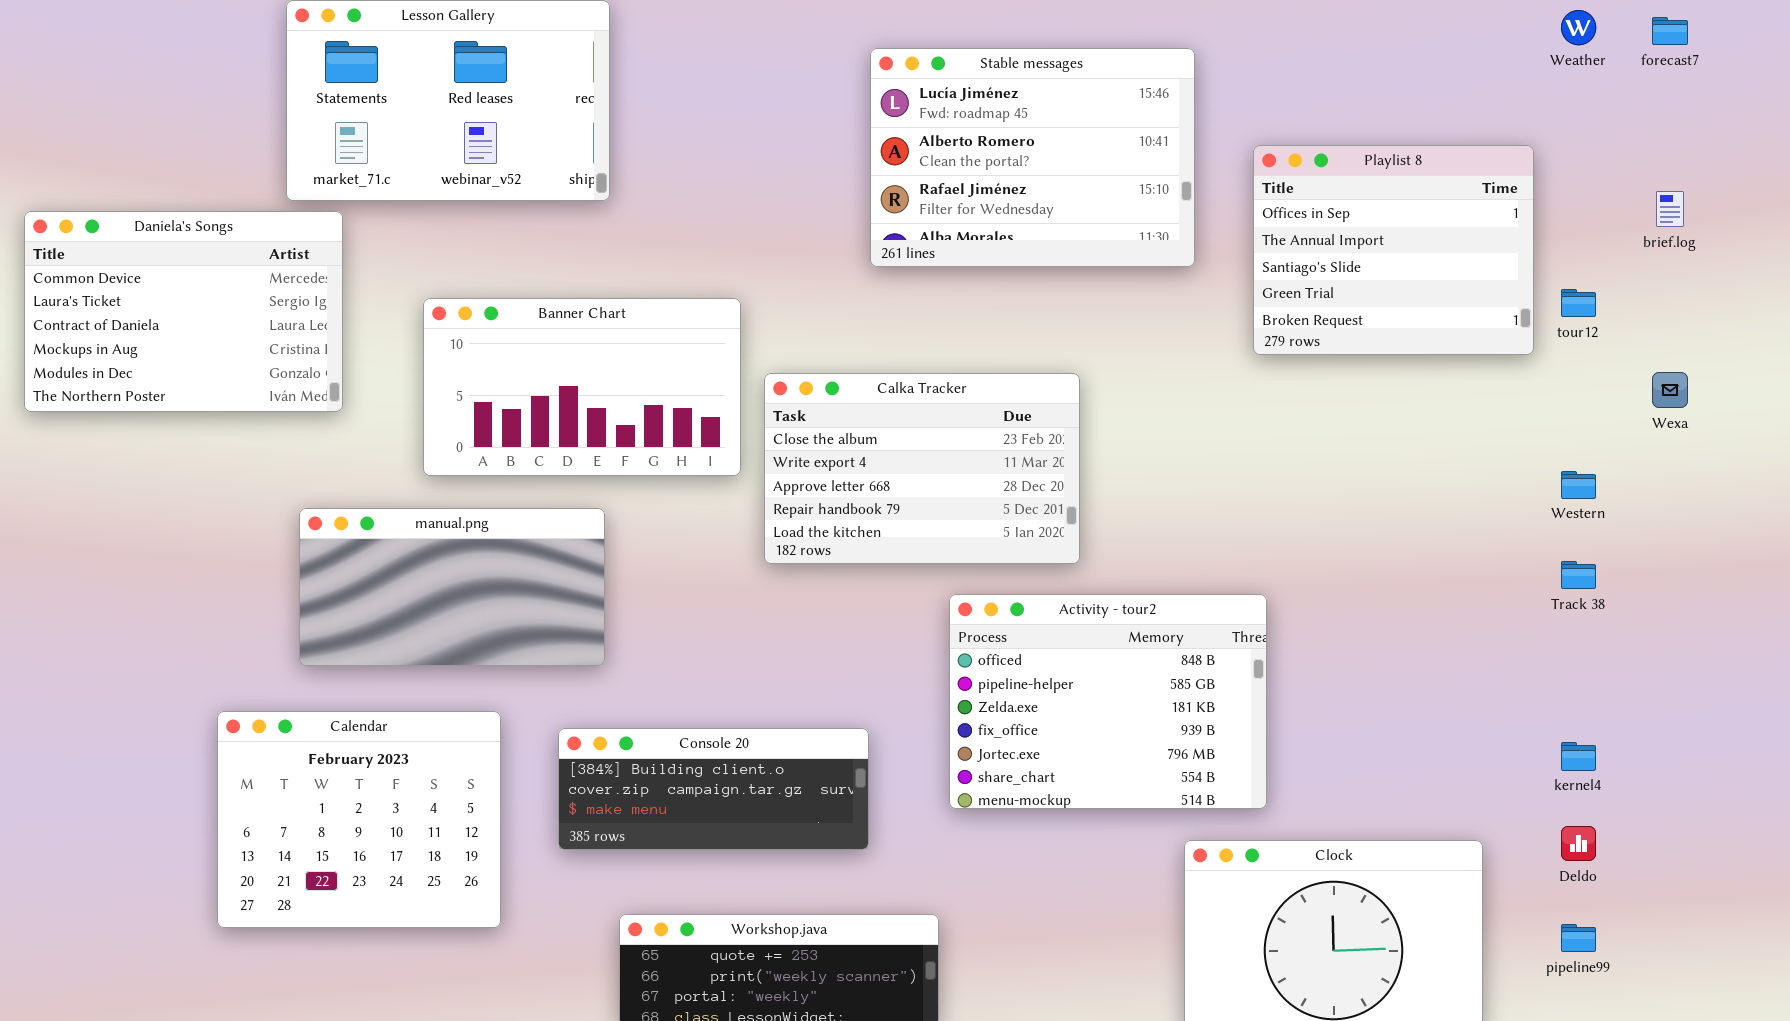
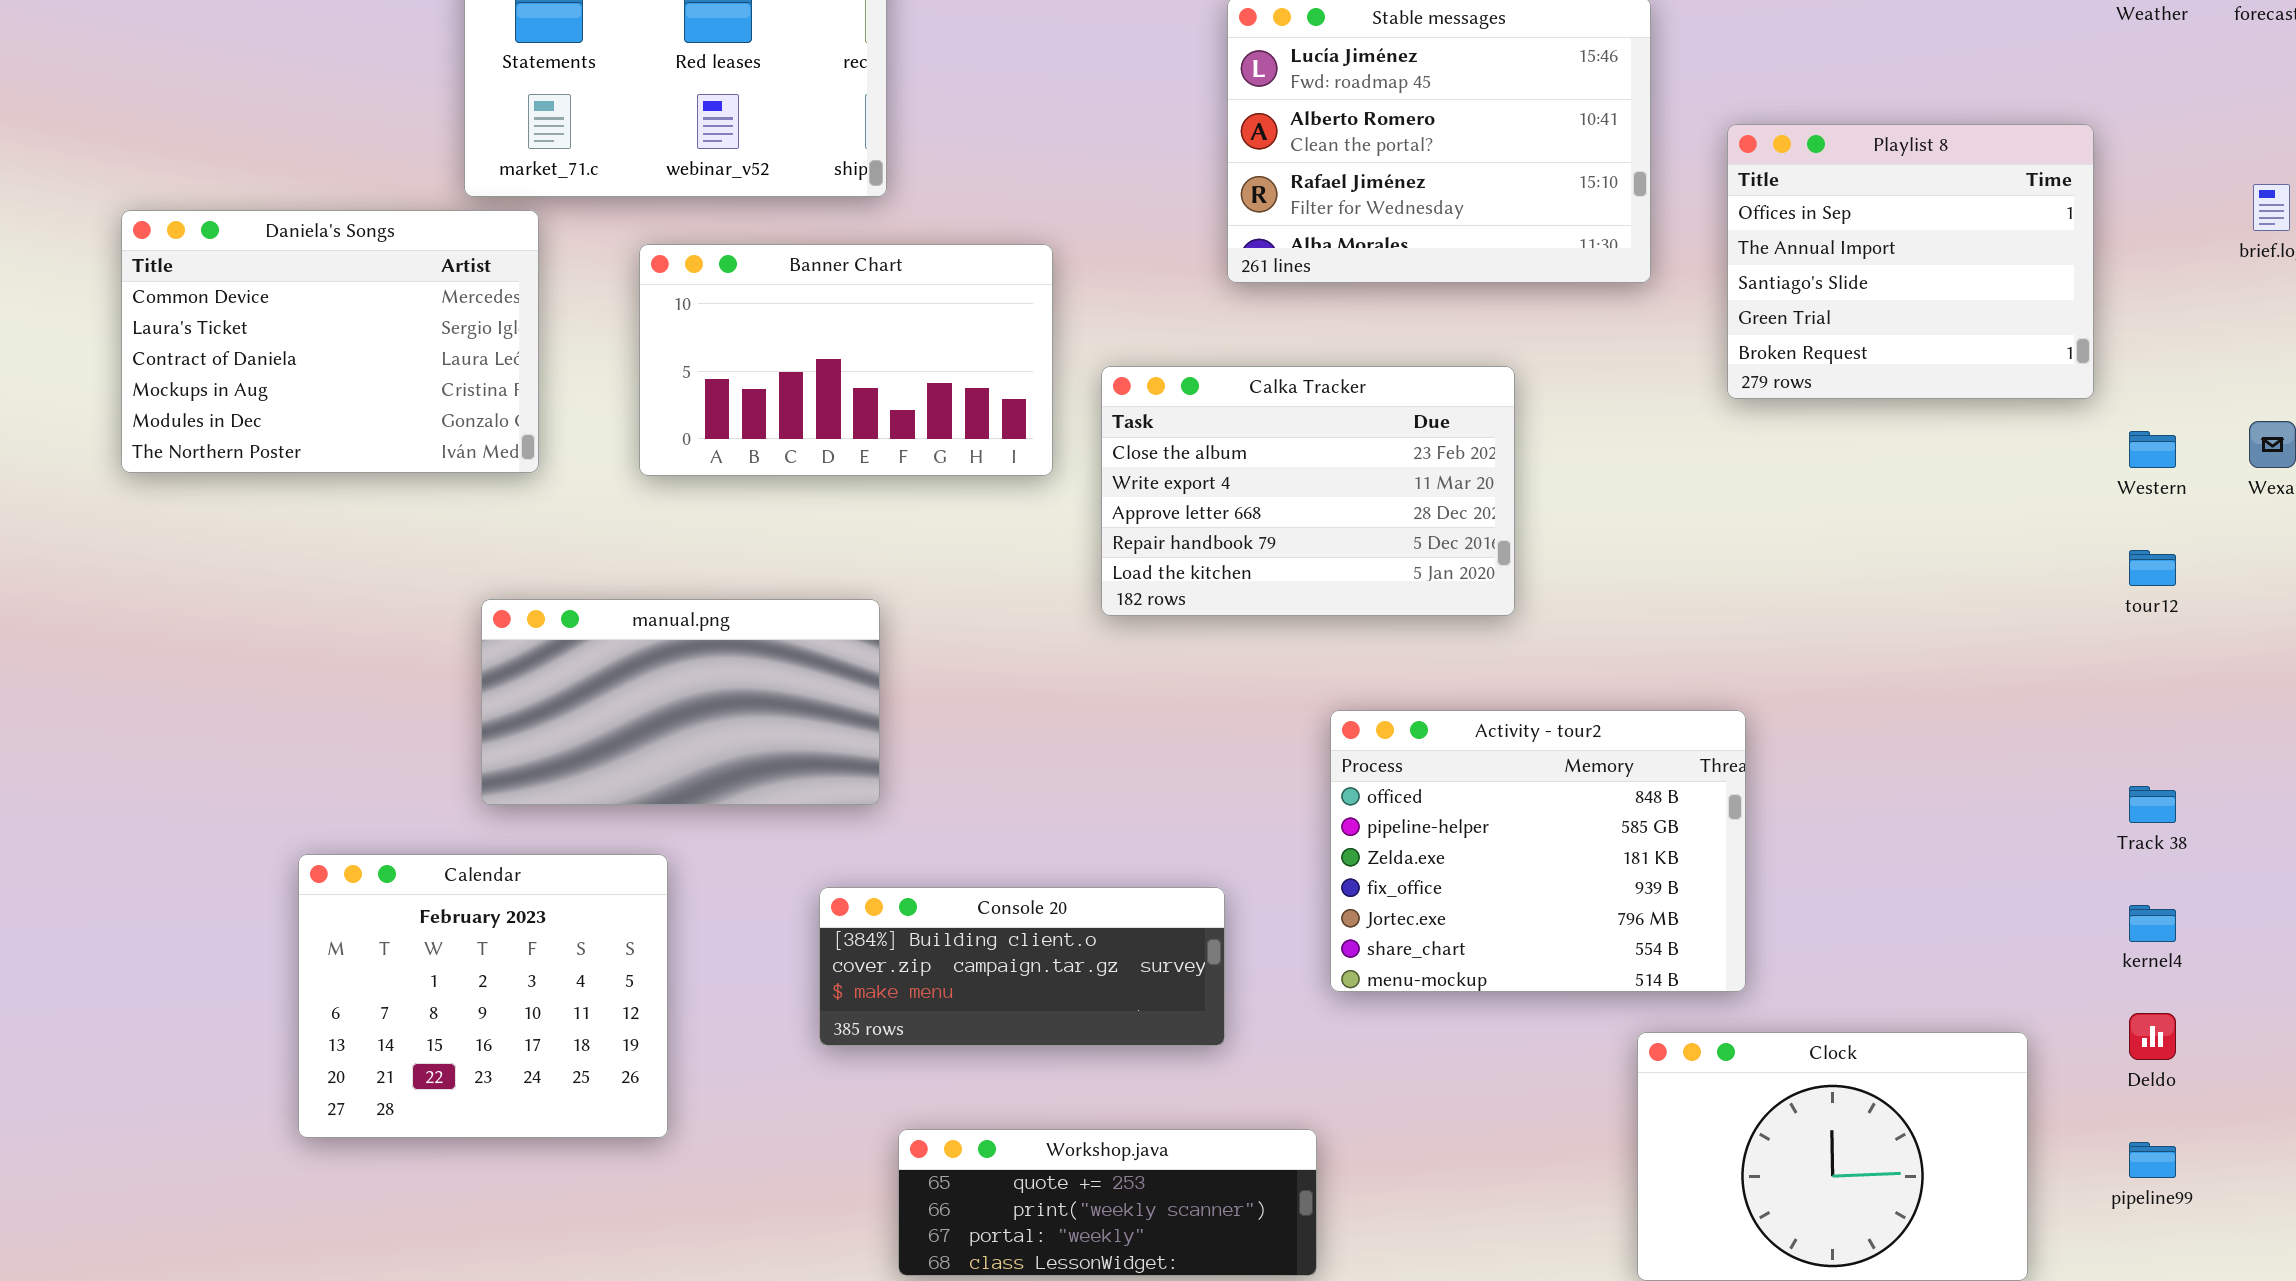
tour12: [1561,289,1596,317] -> [2129,550,2176,586], moved
Banner Chart: [423,298,741,476] -> [639,244,1053,476], moved
Calka Tracker: [764,373,1080,564] -> [1101,366,1515,616], moved
Western: [1561,471,1596,499] -> [2129,431,2176,468], moved
Track 38: [1561,561,1596,589] -> [2129,786,2176,823], moved
Calendar: [217,711,501,928] -> [298,854,668,1138], moved

